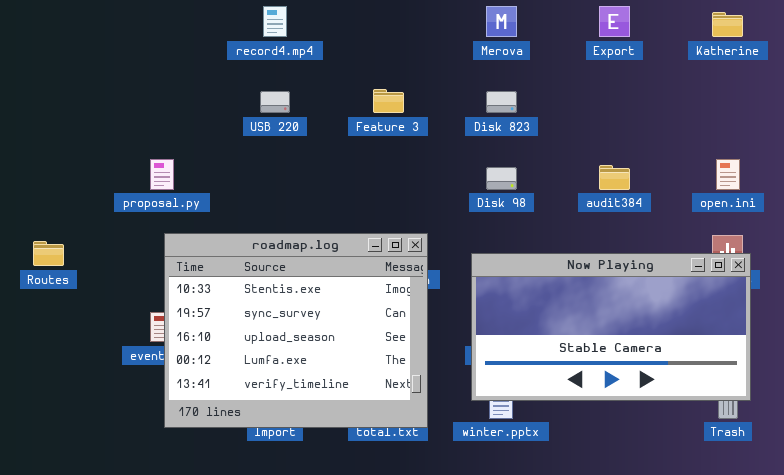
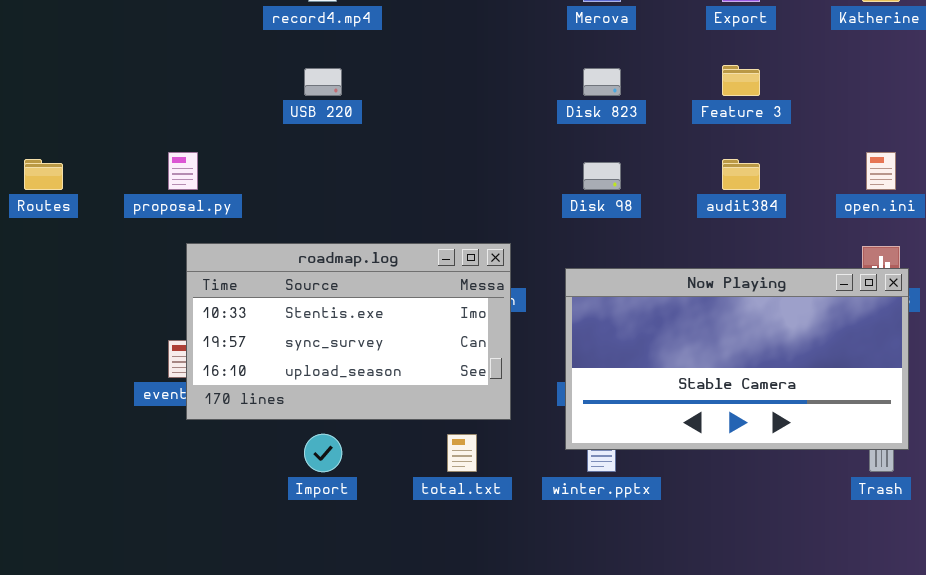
Feature 3: [373,89,404,113] -> [722,65,760,96], moved
roadmap.log: [164,233,428,428] -> [186,243,511,420], resized
Routes: [33,241,64,266] -> [24,159,63,190], moved

